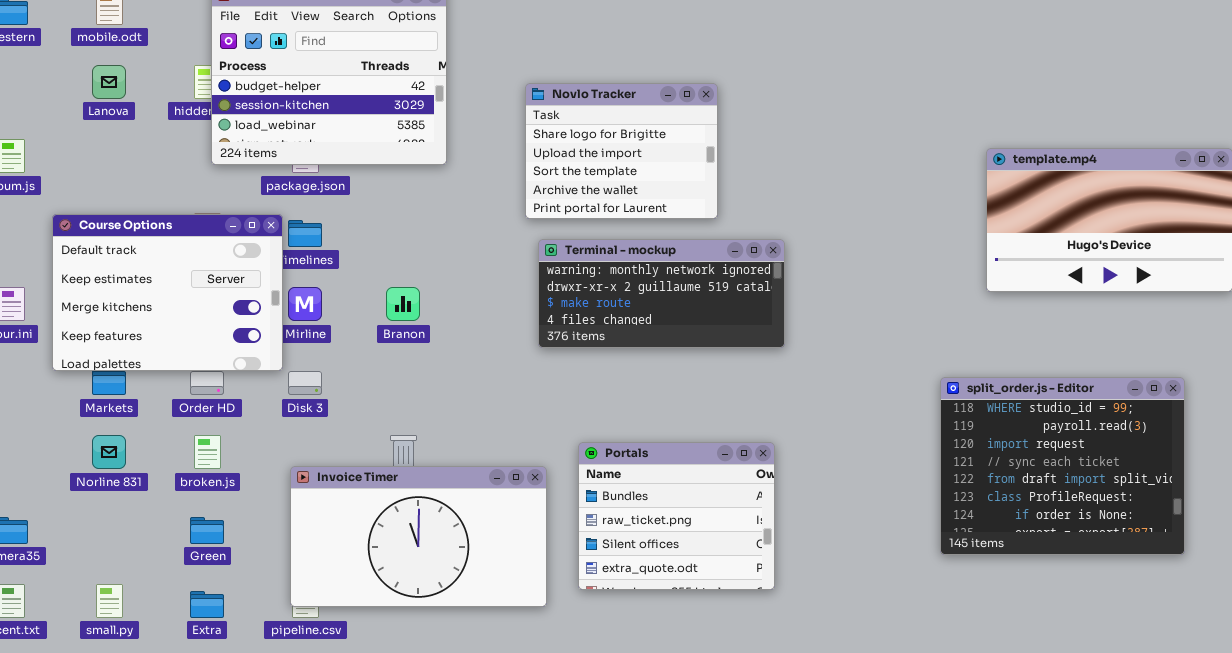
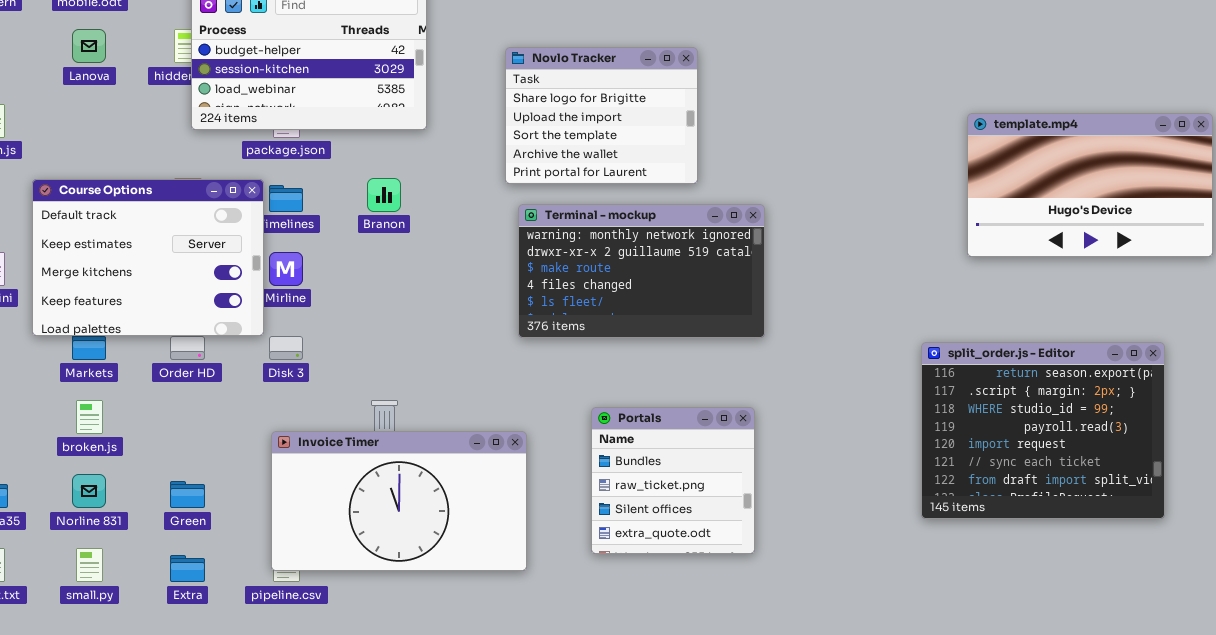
Terminal - mockup: [538,239,785,348] -> [518,204,765,338], resized
Branon: [386,287,420,321] -> [367,178,401,212], moved
split_order.js - Editor: [940,377,1185,555] -> [921,342,1165,519], scrolled up 2 rows
Norline 831: [92,435,126,469] -> [72,474,106,508], moved
broken.js: [194,435,221,469] -> [76,400,103,434], moved
Portals: [578,442,775,590] -> [591,407,755,554], resized

